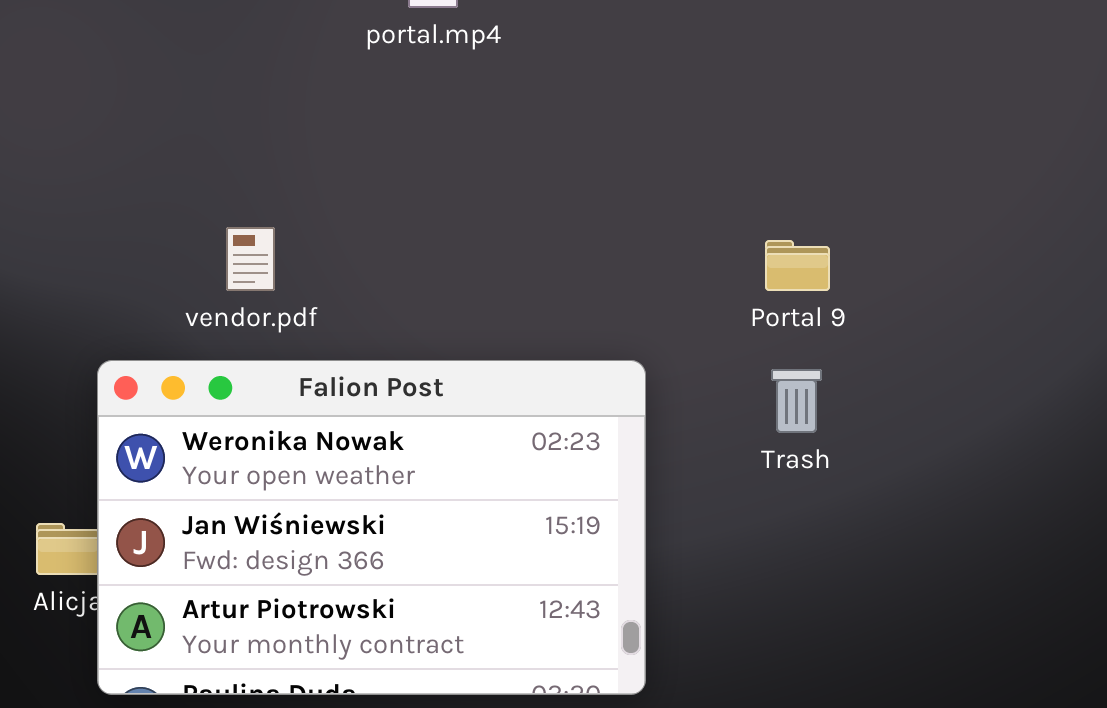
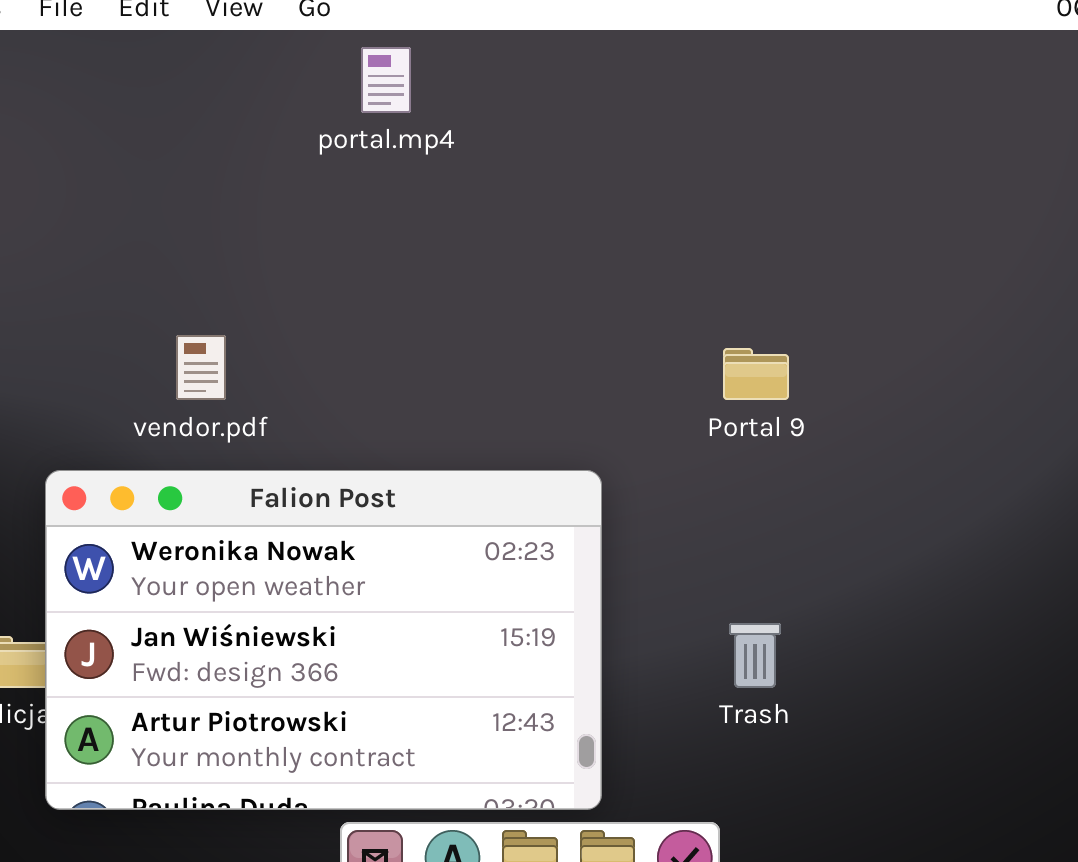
Trash: [771,369,822,433] -> [729,623,781,688], moved

